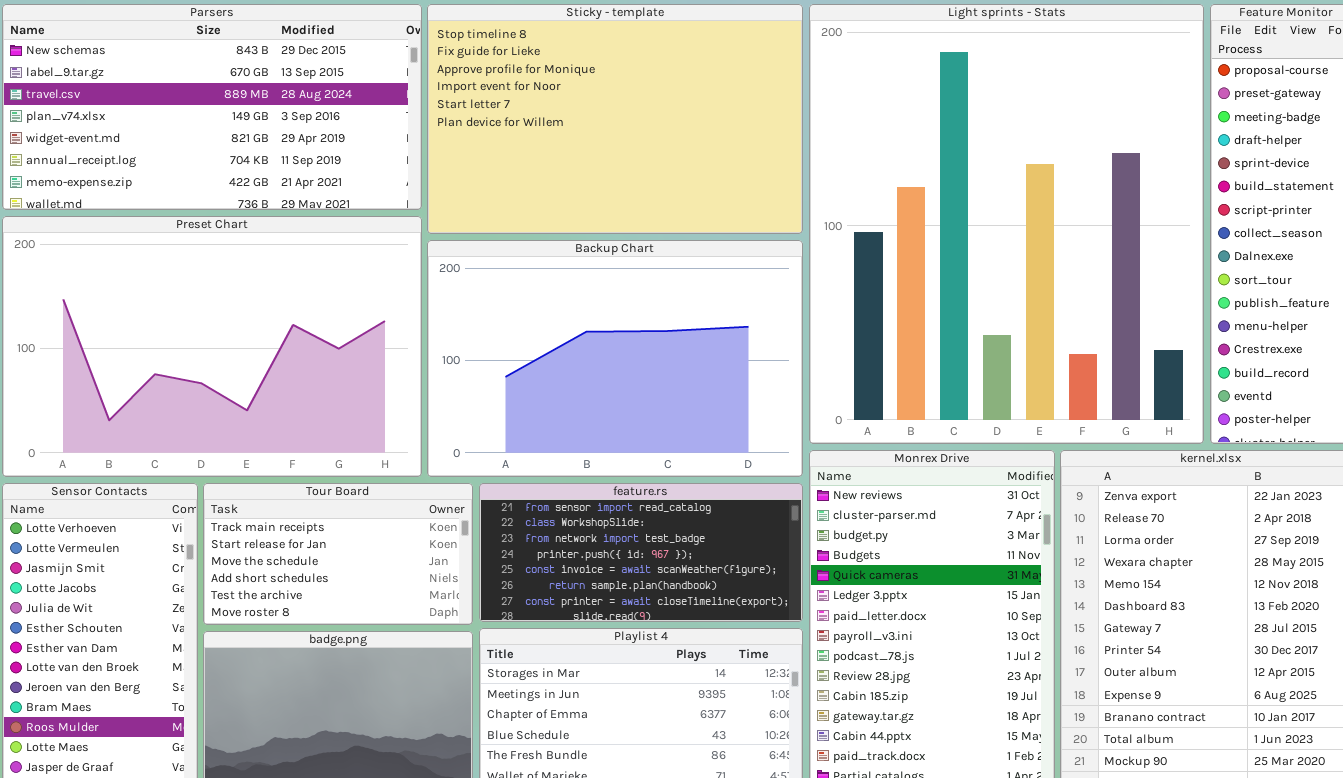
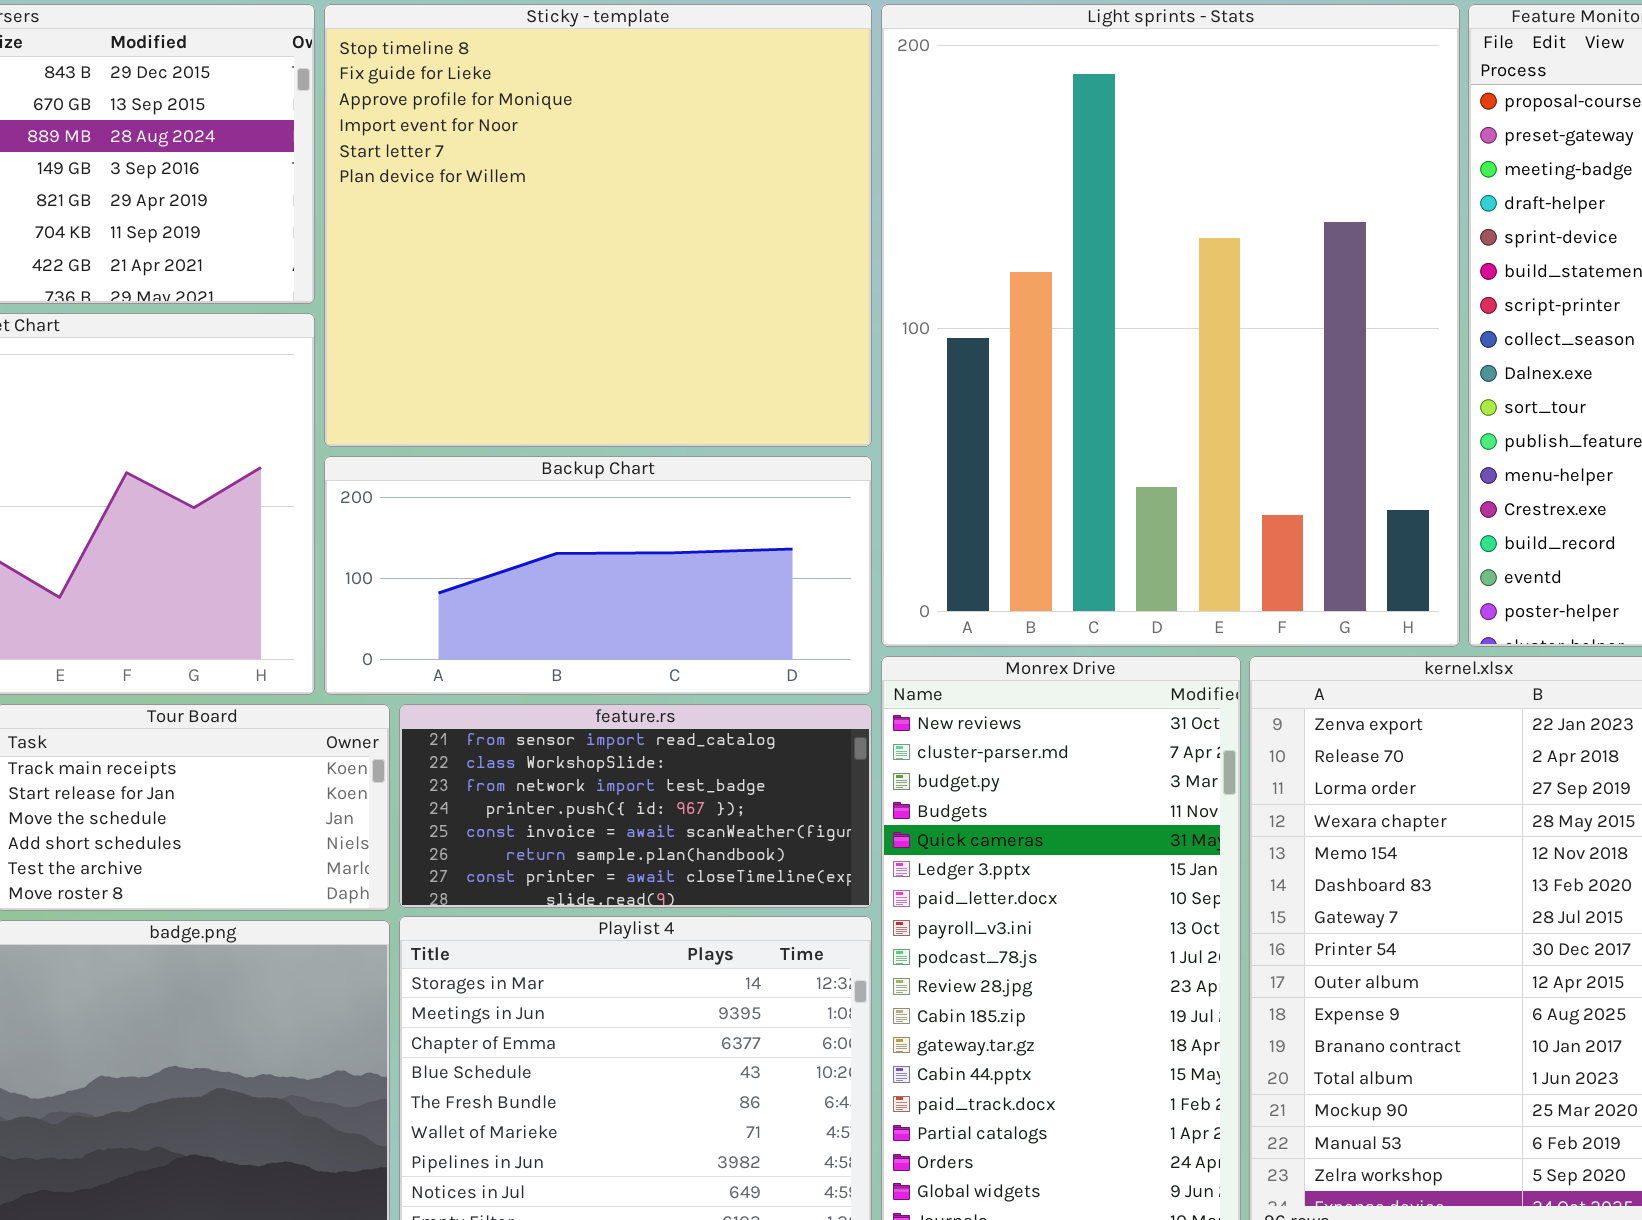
Sticky - template: [427,4,803,234] -> [324,4,872,447], resized
Backup Chart: [427,240,803,477] -> [324,456,872,695], resized

